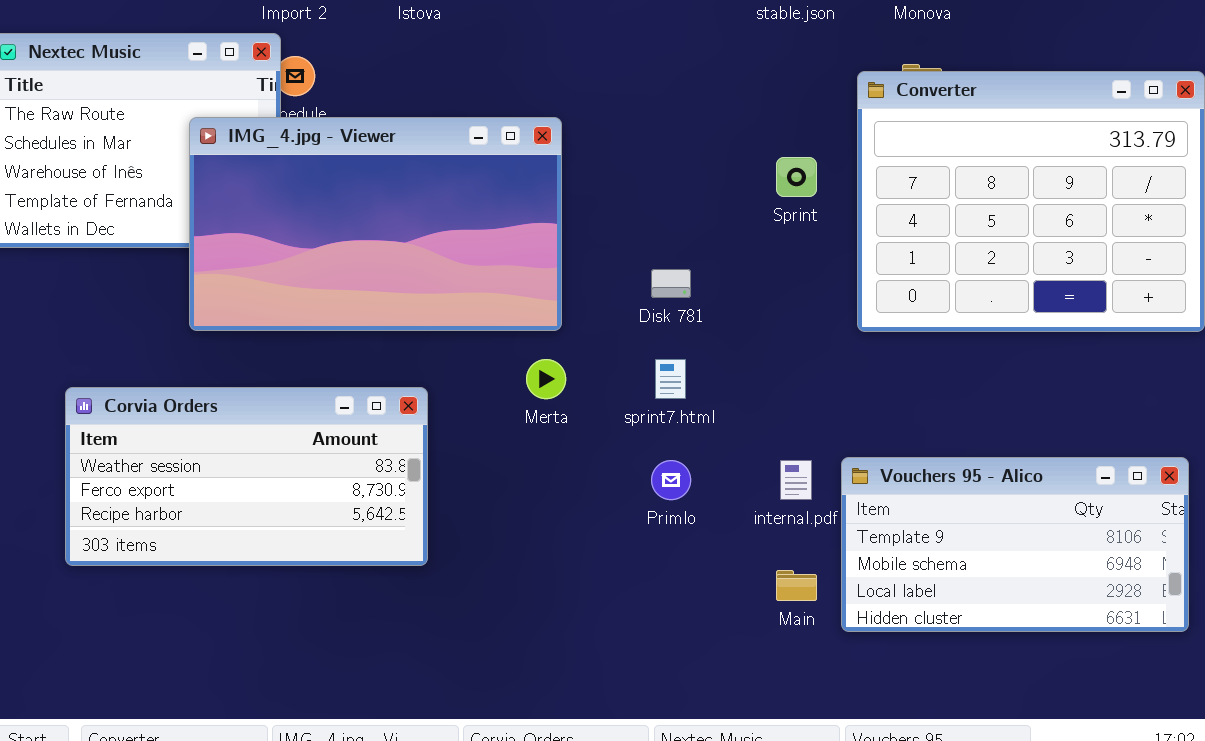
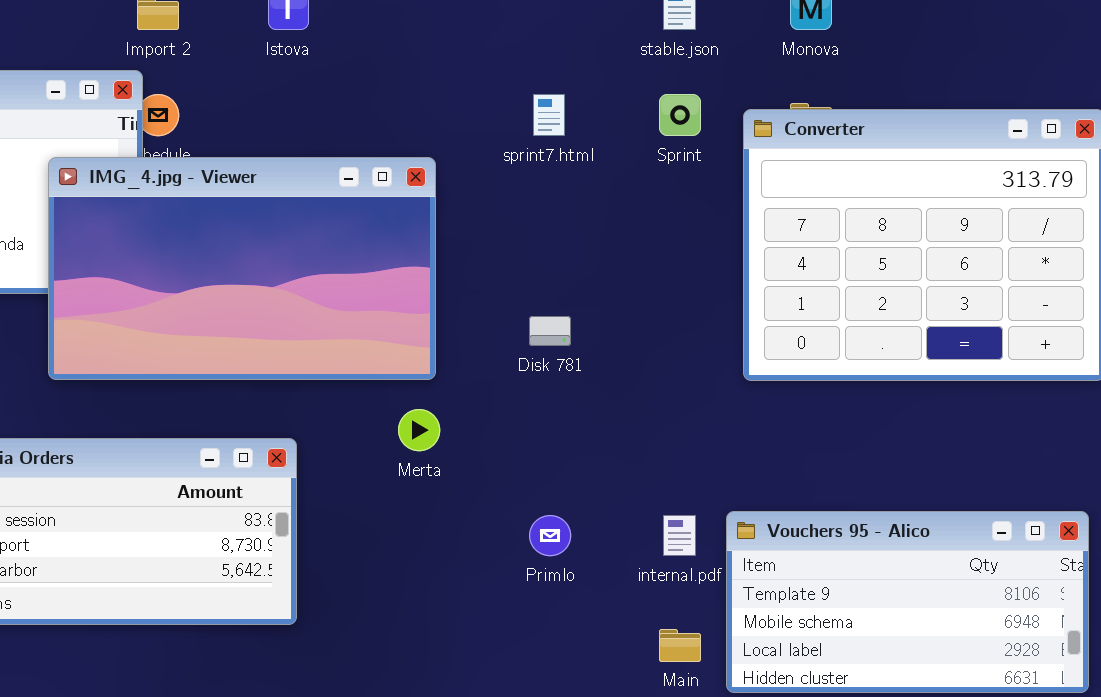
Sprint: [776,157,817,197] -> [659,94,701,136], moved
sprint7.html: [655,359,686,399] -> [533,94,565,136], moved

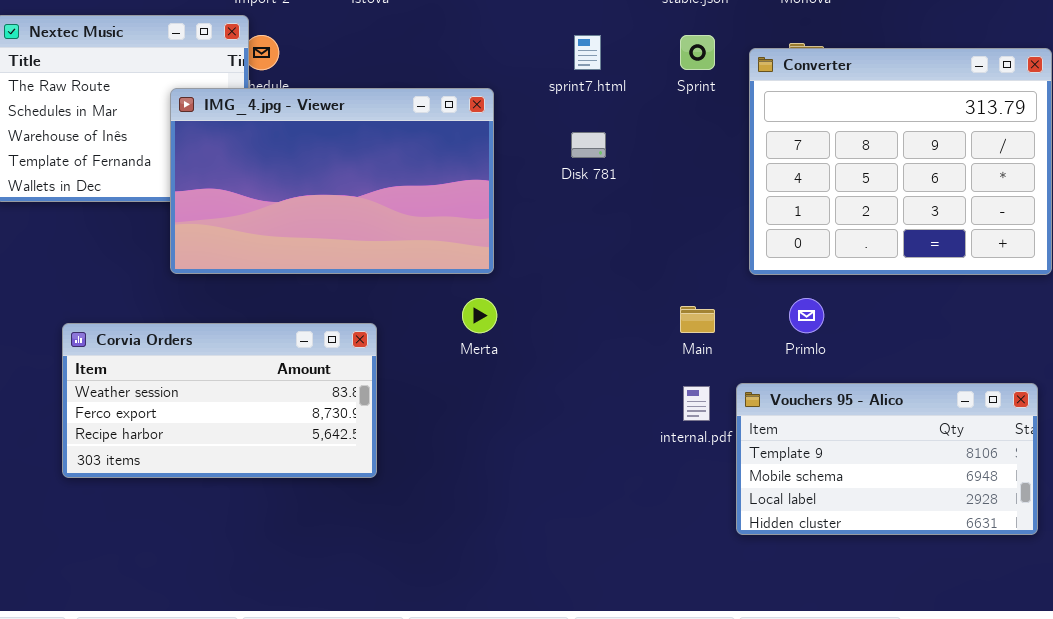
Disk 781: [529,316,571,346] -> [571,132,606,158], moved
Primlo: [529,515,571,556] -> [789,298,824,333], moved
Main: [659,629,701,662] -> [680,306,715,333], moved

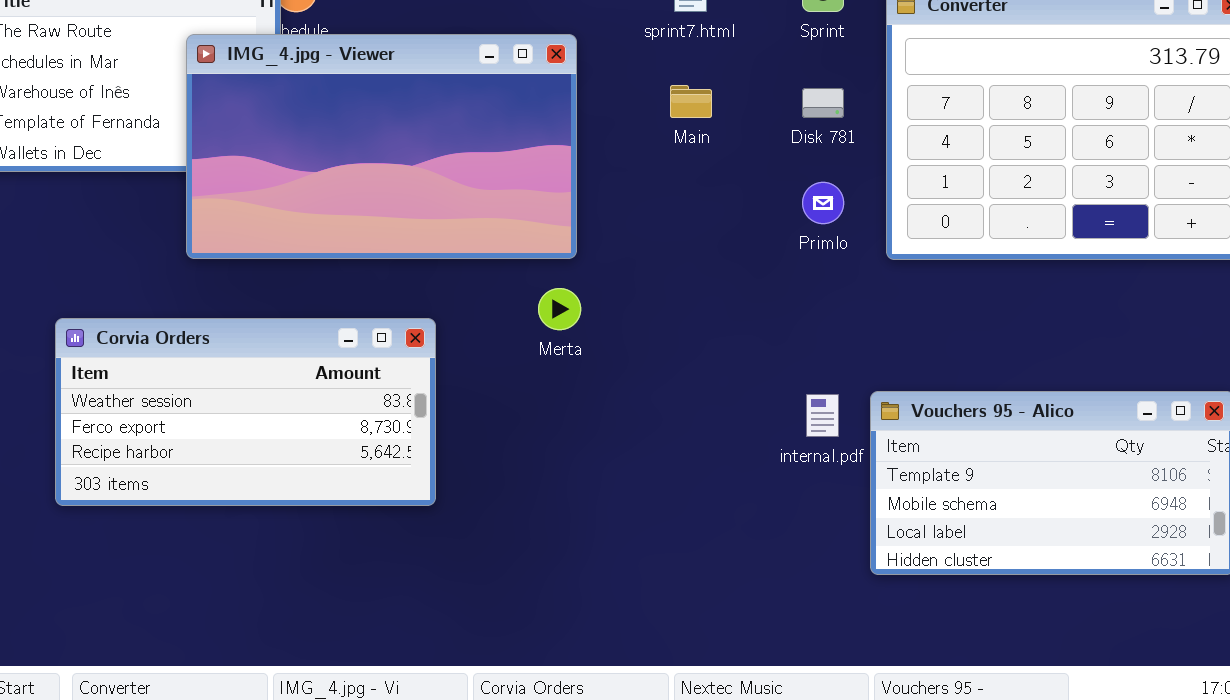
Disk 781: [571,132,606,158] -> [802,88,844,118], moved
Primlo: [789,298,824,333] -> [802,182,844,224], moved
Main: [680,306,715,333] -> [670,85,712,118], moved

